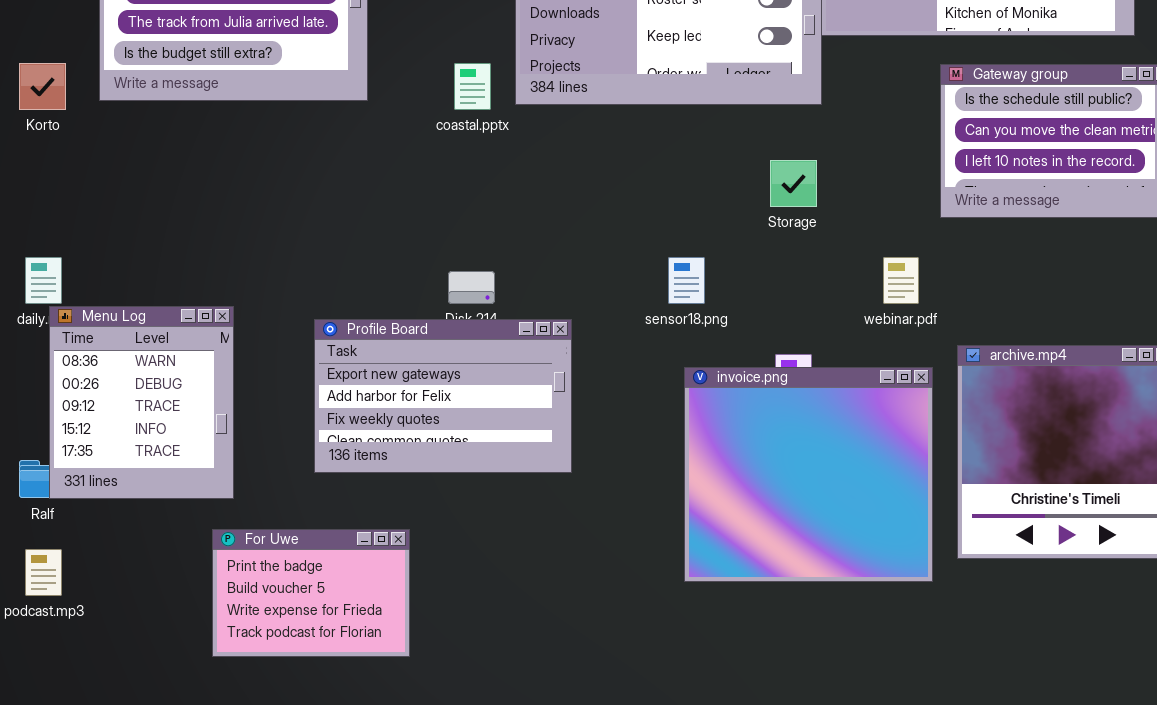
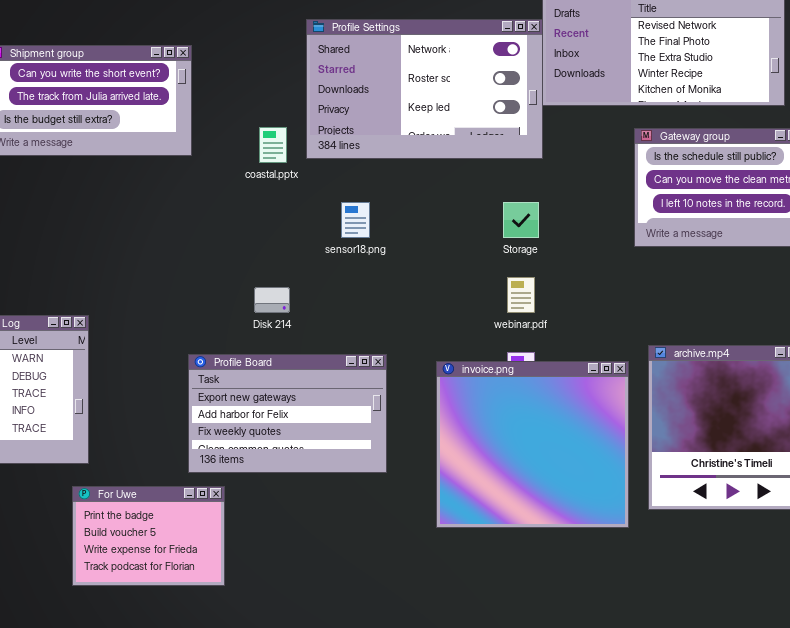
sensor18.png: [668,257,705,304] -> [341,202,370,238], moved
webinar.pdf: [883,257,919,304] -> [507,277,535,313], moved
Profile Board: [314,319,572,473] -> [188,354,387,473], moved

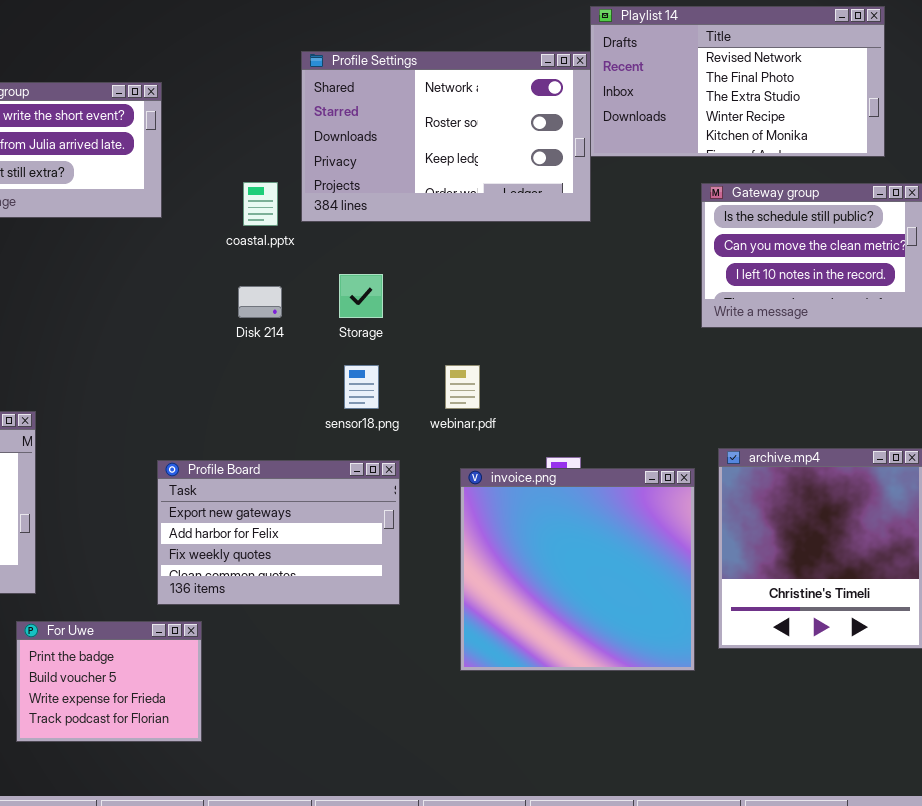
sensor18.png: [341,202,370,238] -> [344,365,379,409], moved
Storage: [503,202,539,238] -> [339,274,383,318], moved
webinar.pdf: [507,277,535,313] -> [445,365,480,409], moved
Disk 214: [254,287,290,313] -> [238,286,282,318], moved

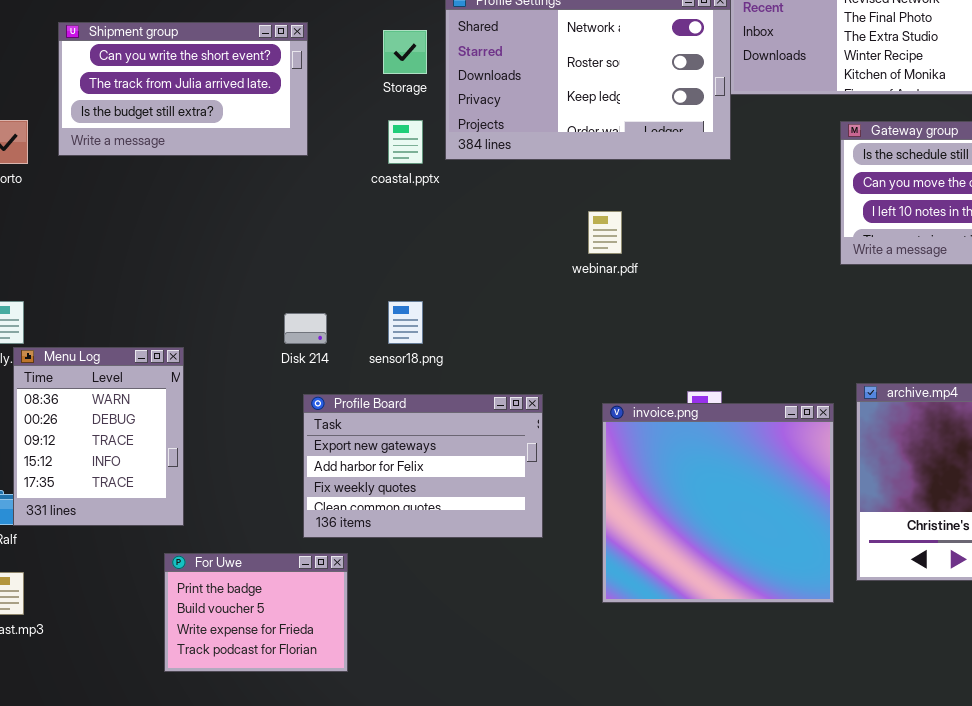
Storage: [339,274,383,318] -> [383,30,427,74], moved
Disk 214: [238,286,282,318] -> [284,313,327,344], moved
sensor18.png: [344,365,379,409] -> [388,301,423,344], moved
webinar.pdf: [445,365,480,409] -> [588,211,622,254], moved

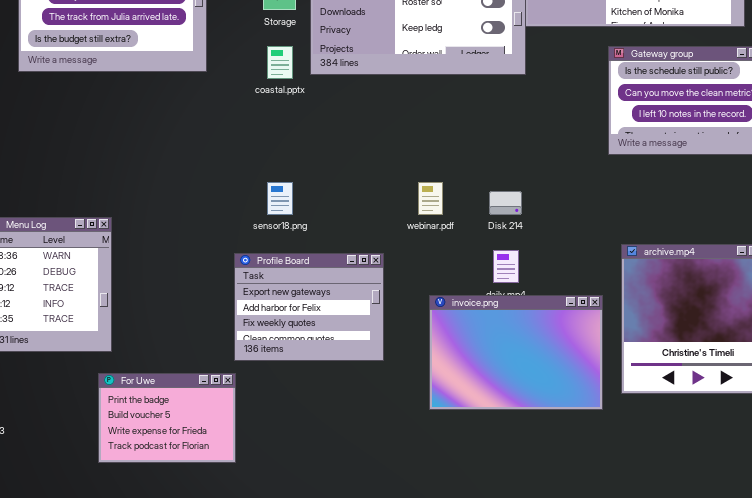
webinar.pdf: [588,211,622,254] -> [418,182,443,215], moved
Disk 214: [284,313,327,344] -> [489,191,522,215], moved
Profile Board: [303,394,543,538] -> [234,253,384,361], resized
invoice.png: [602,403,834,603] -> [429,295,603,410], resized

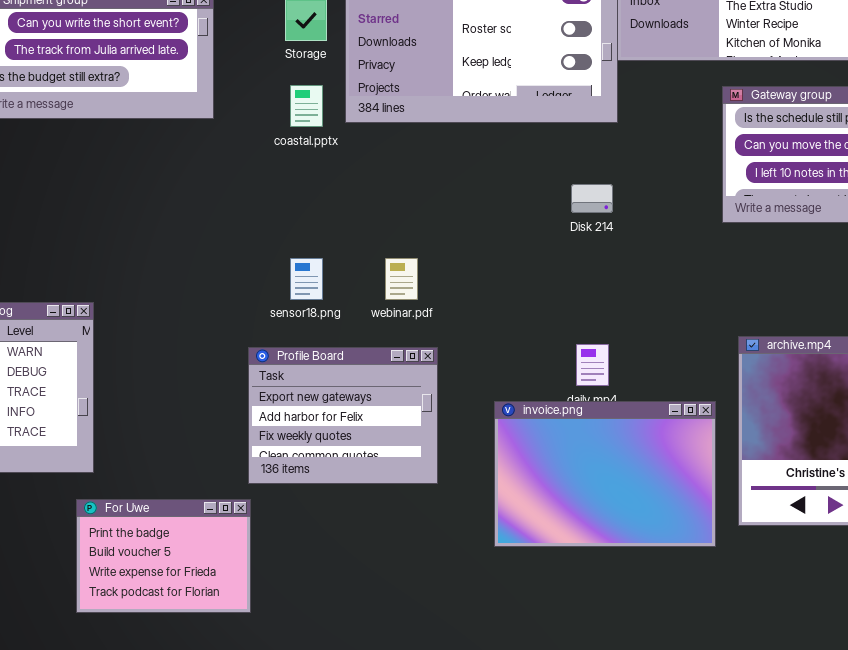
webinar.pdf: [418,182,443,215] -> [385,258,418,300], moved
Disk 214: [489,191,522,215] -> [571,184,613,213], moved

